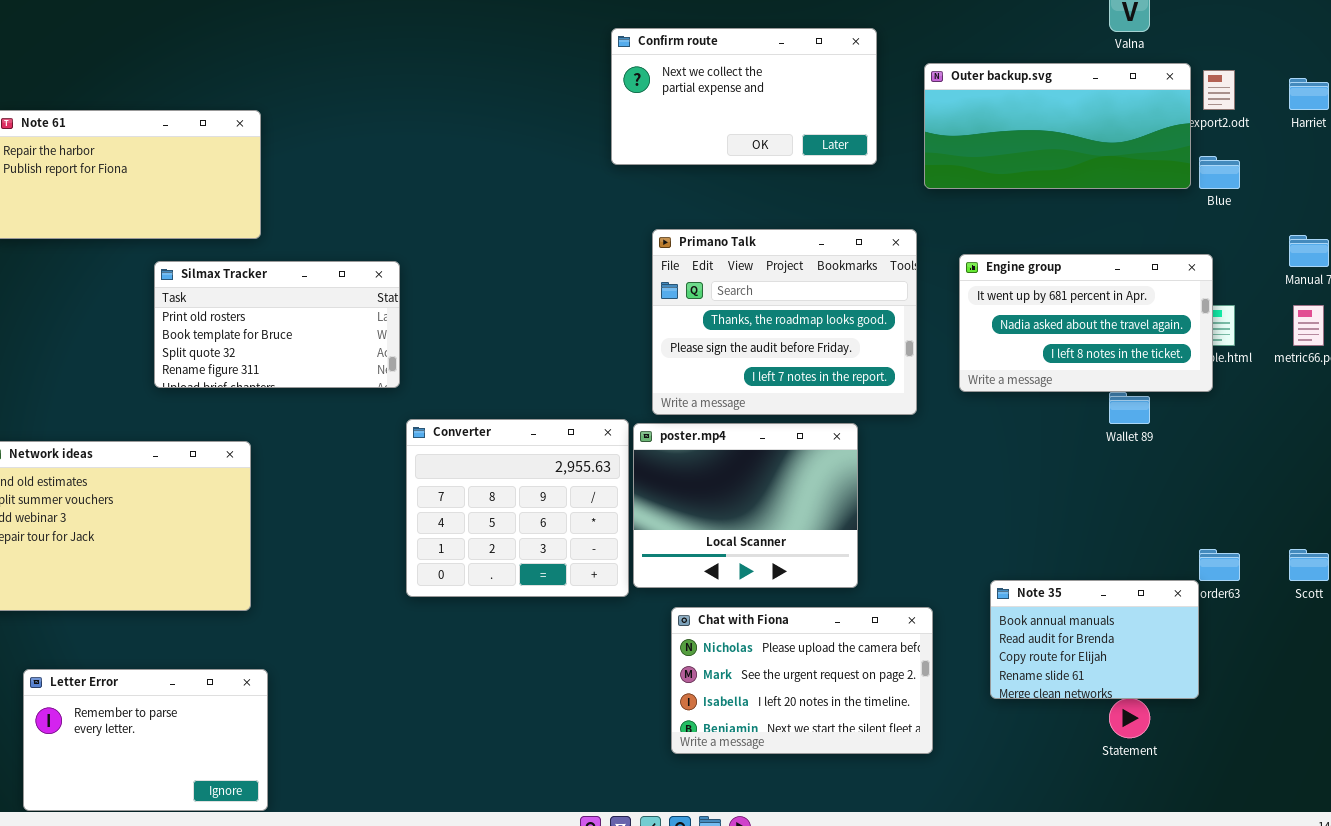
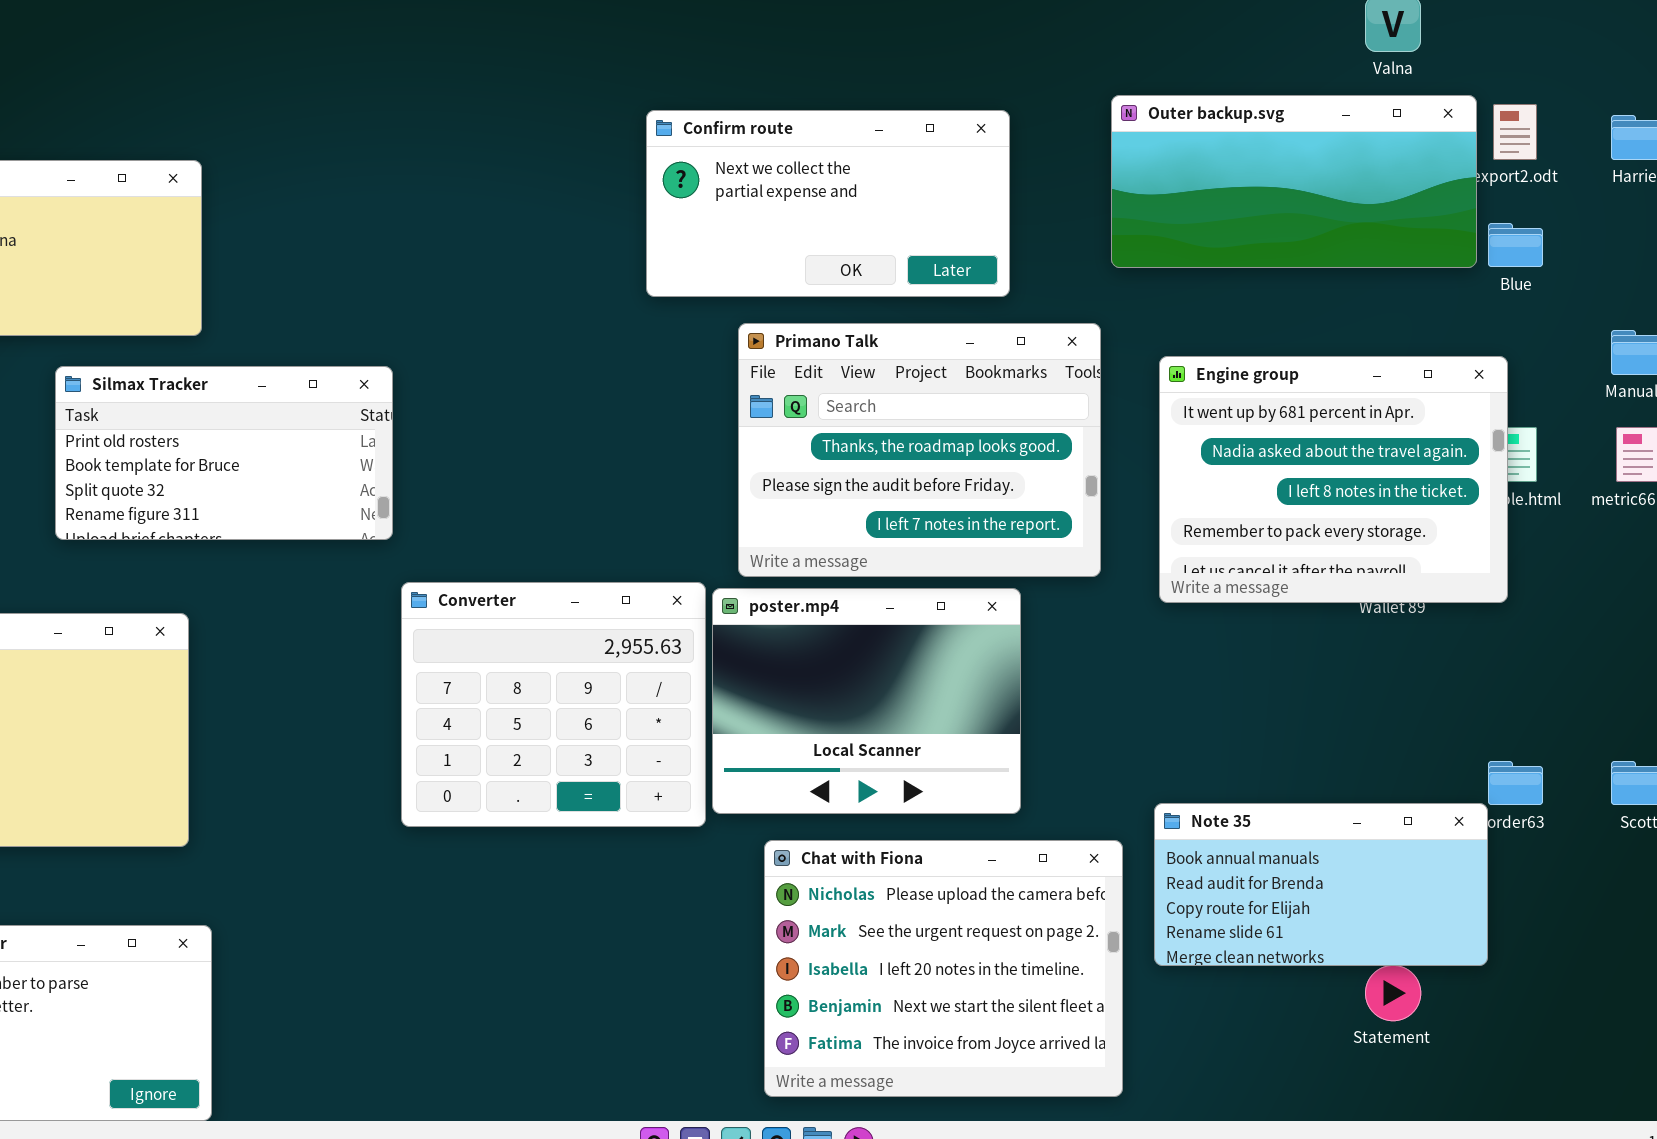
Confirm route: [611,28,877,165] -> [646,110,1010,297], moved
Engine group: [959,254,1213,392] -> [1159,356,1508,603], resized
Note 35: [990,580,1199,699] -> [1154,803,1488,966], resized
Chat with Fiona: [671,607,933,754] -> [764,840,1123,1097], resized

